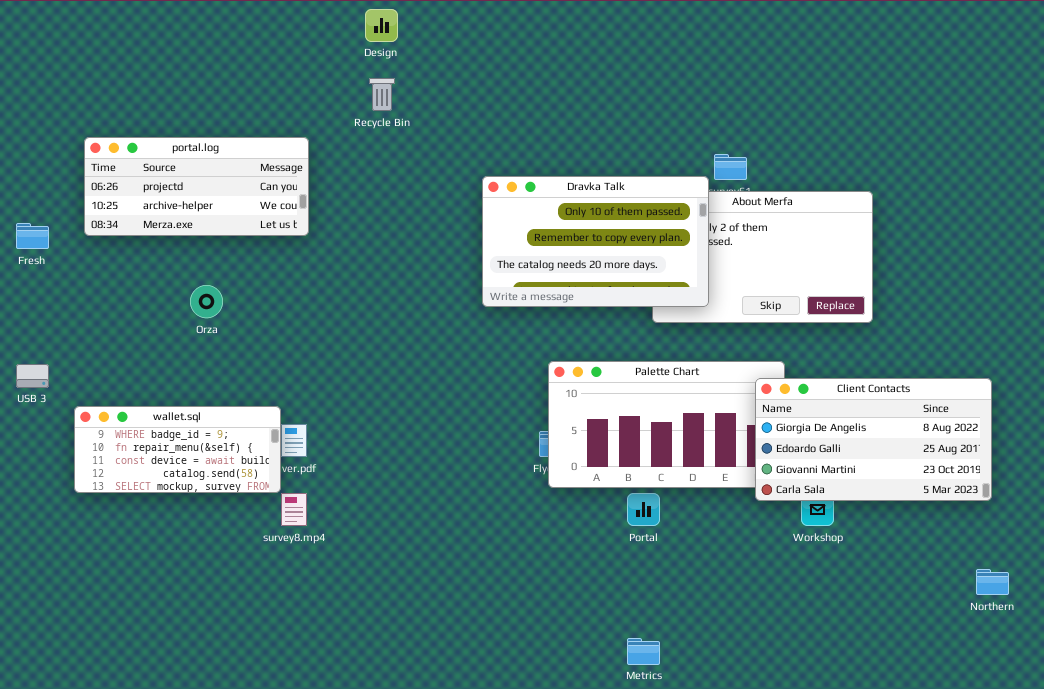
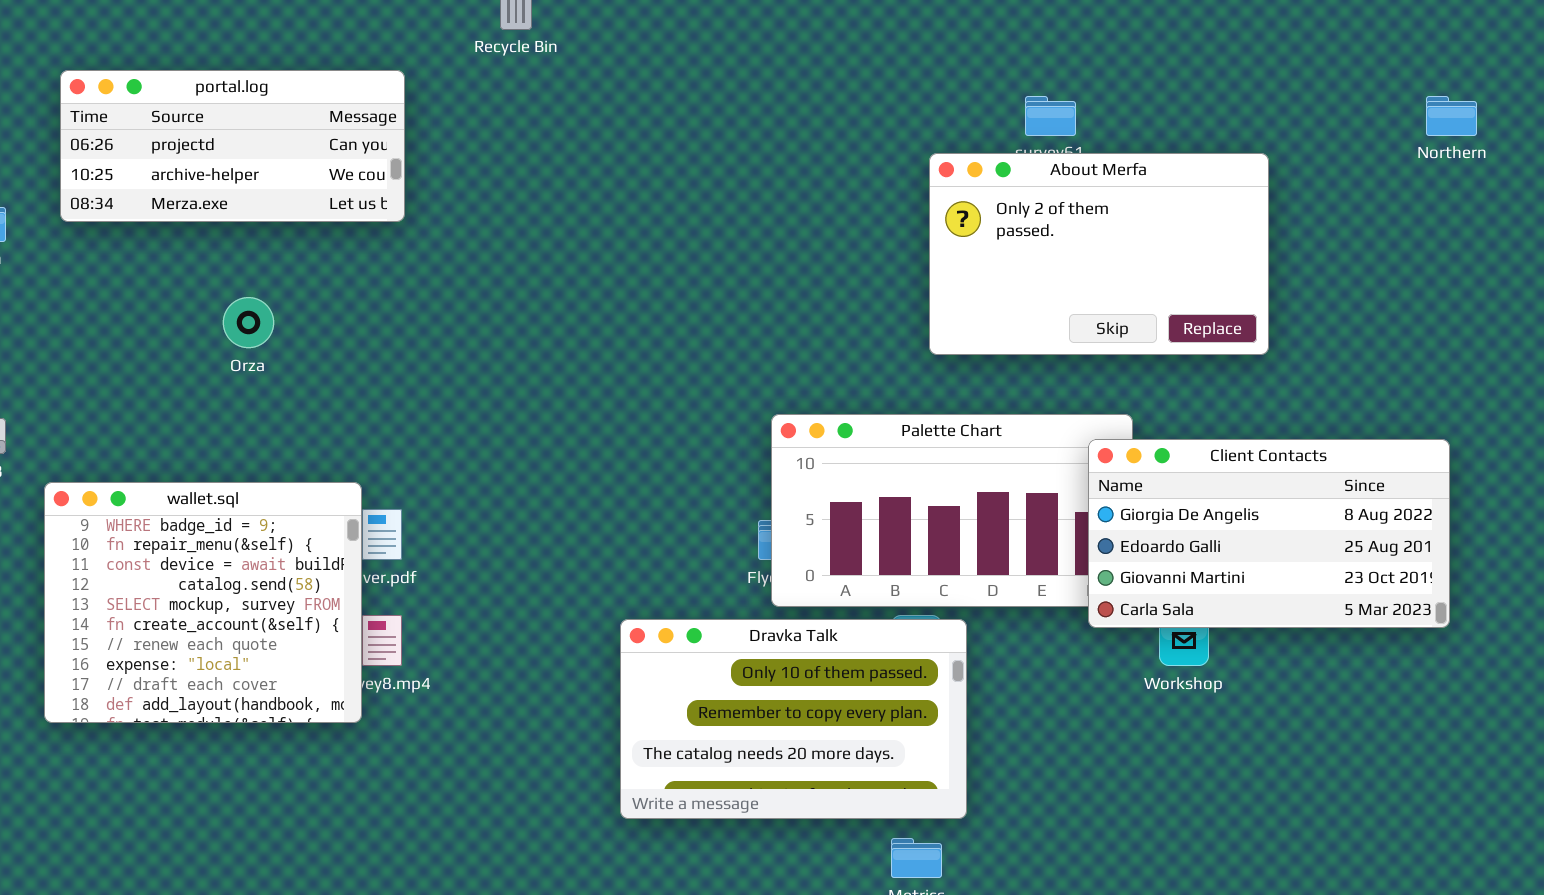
Dravka Talk: [482,176,709,307] -> [620,619,967,819], moved
wallet.sql: [74,406,281,493] -> [44,482,362,723], resized
Northern: [976,569,1009,595] -> [1426,96,1477,136], moved

